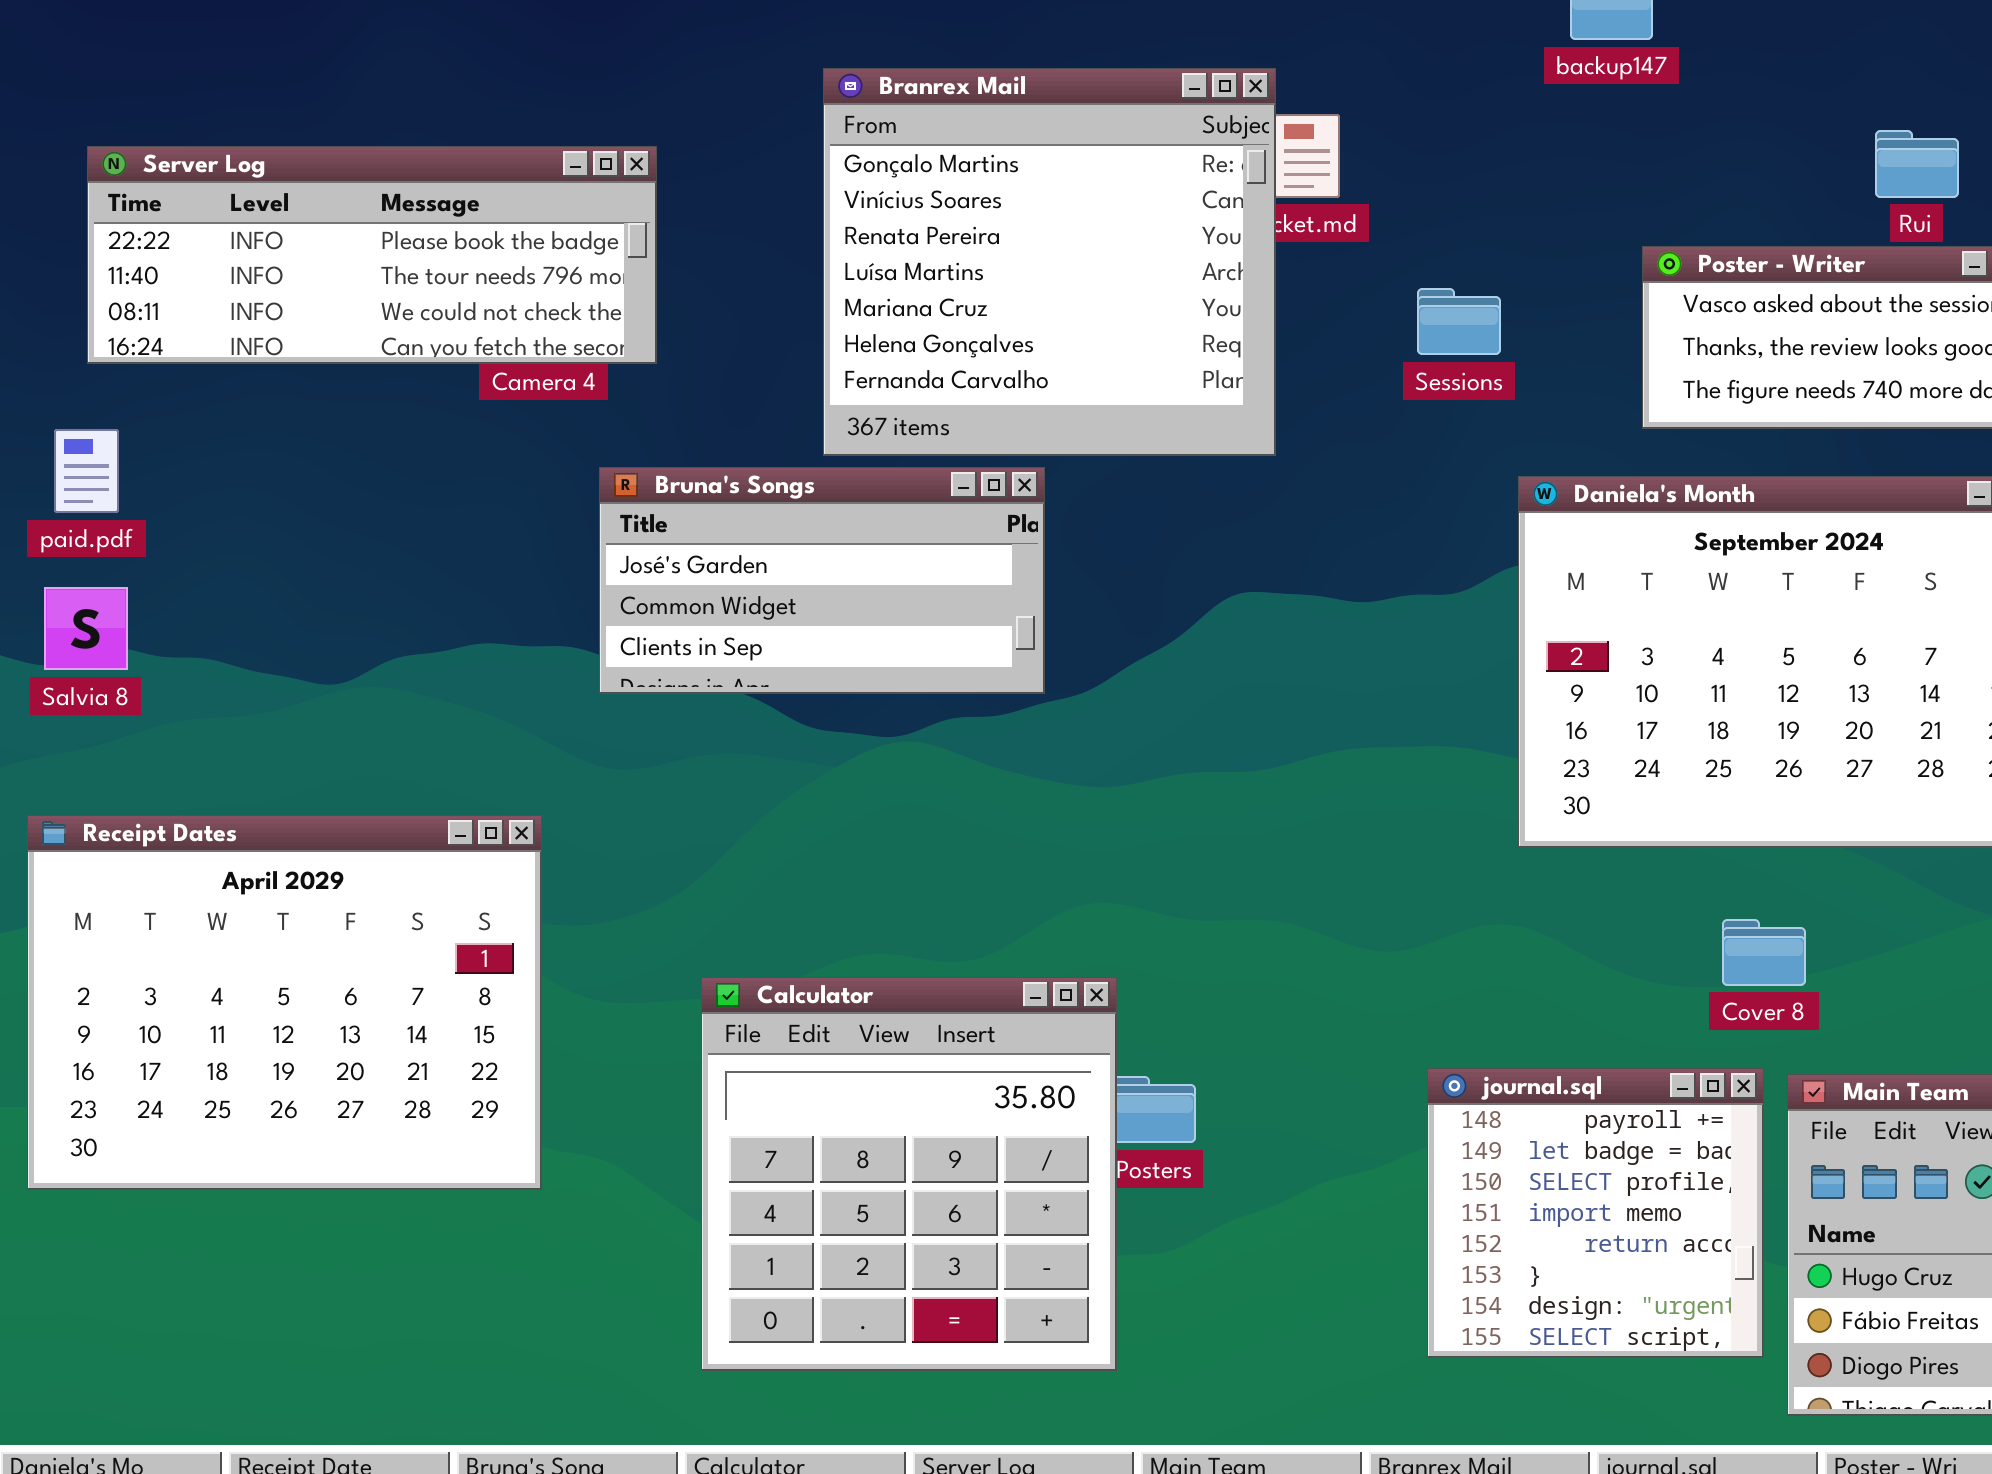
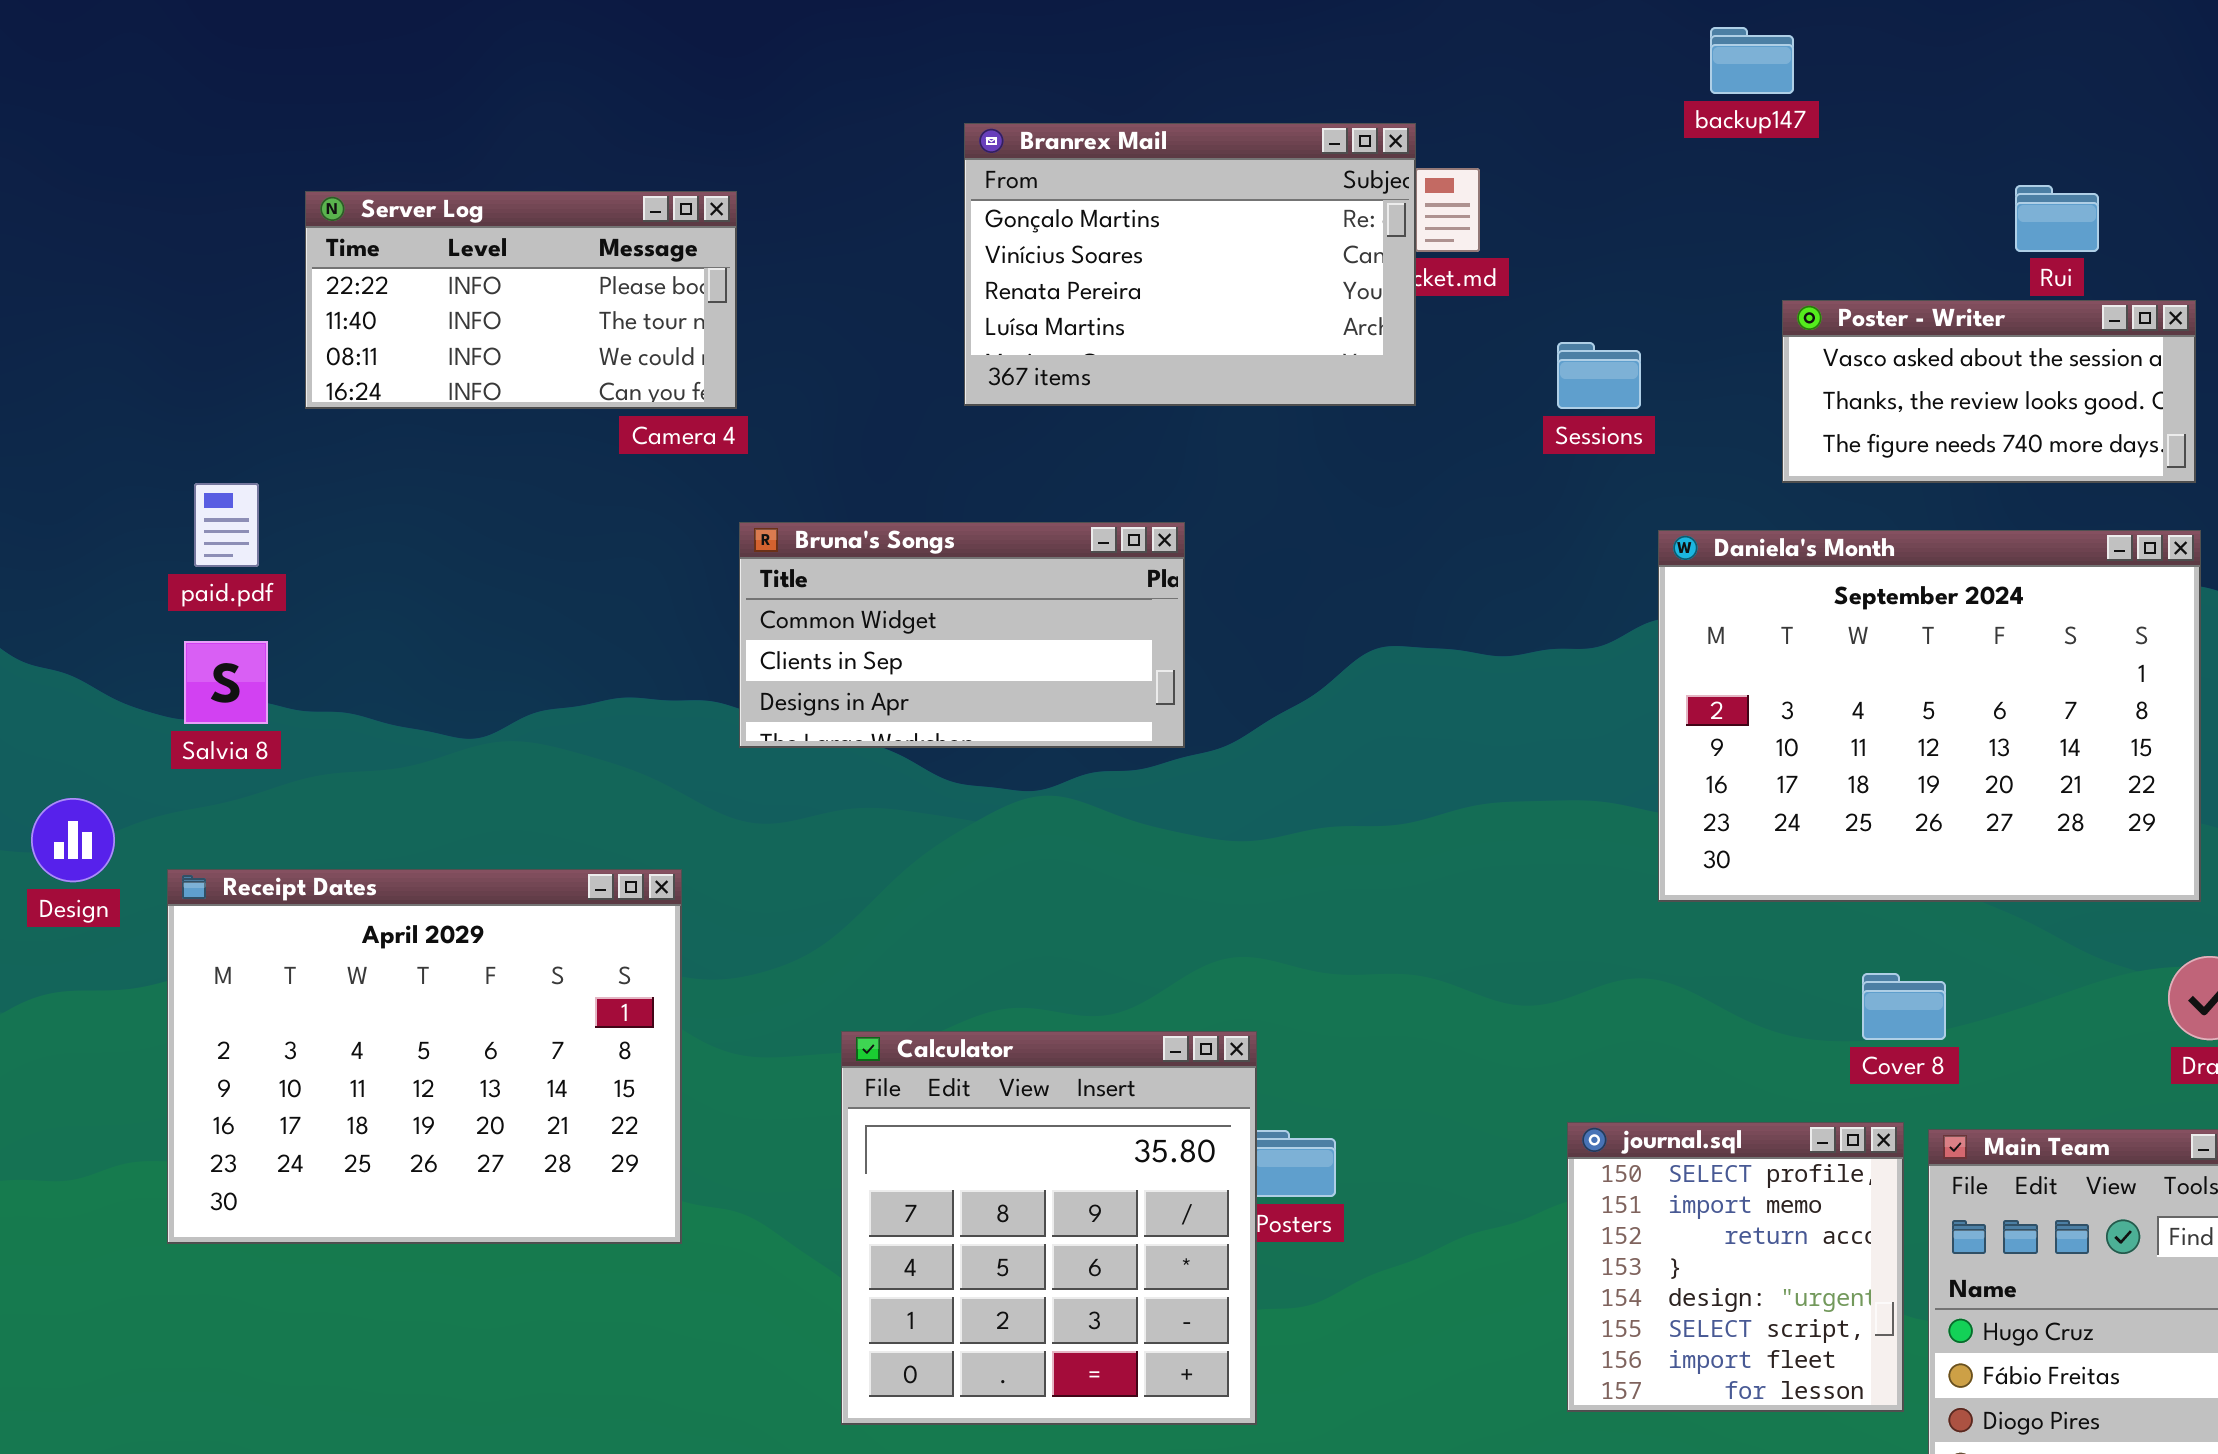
Branrex Mail: [823,68,1276,456] -> [964,123,1416,406], resized
Server Log: [87,146,657,364] -> [305,191,737,409], moved, resized
Bruna's Songs: [599,467,1045,694] -> [739,522,1185,748], scrolled down 1 row
journal.sql: [1427,1068,1764,1358] -> [1567,1122,1904,1412], scrolled down 2 rows

